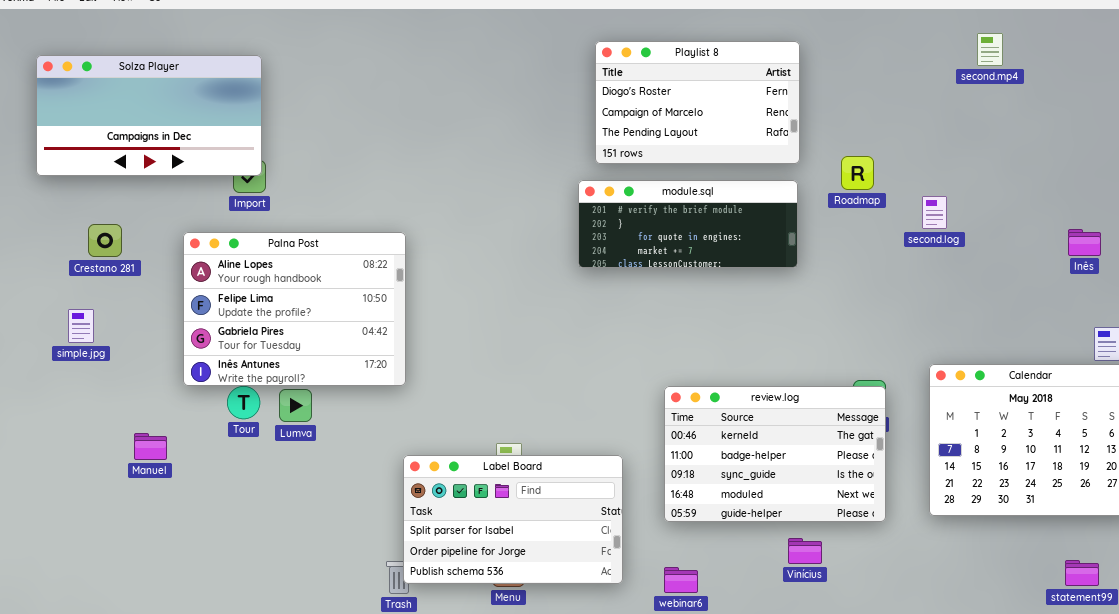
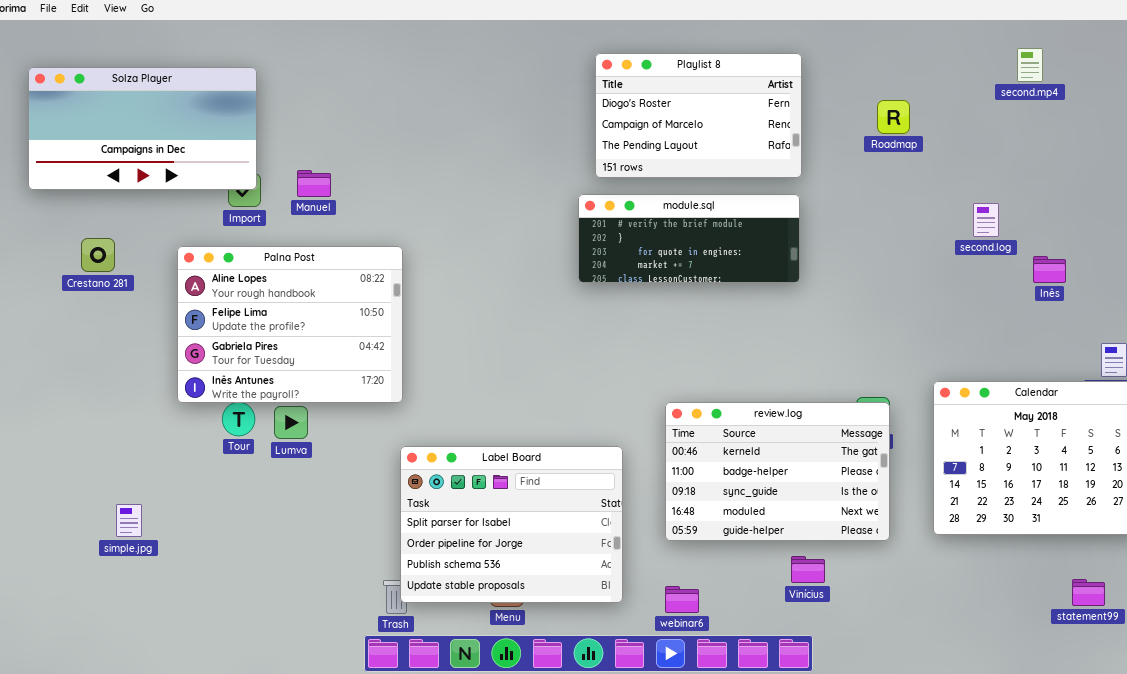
second.mp4: [977,33,1003,66] -> [1017,48,1043,82], moved
Roadmap: [841,156,874,190] -> [877,100,910,134], moved
second.log: [922,196,947,229] -> [973,203,999,237], moved
Inês: [1068,229,1101,256] -> [1033,256,1066,283], moved
simple.jpg: [68,309,94,343] -> [116,504,142,537], moved
Manuel: [134,433,167,460] -> [297,170,331,197], moved
Label Board: [403,455,623,584] -> [400,446,623,603], resized

